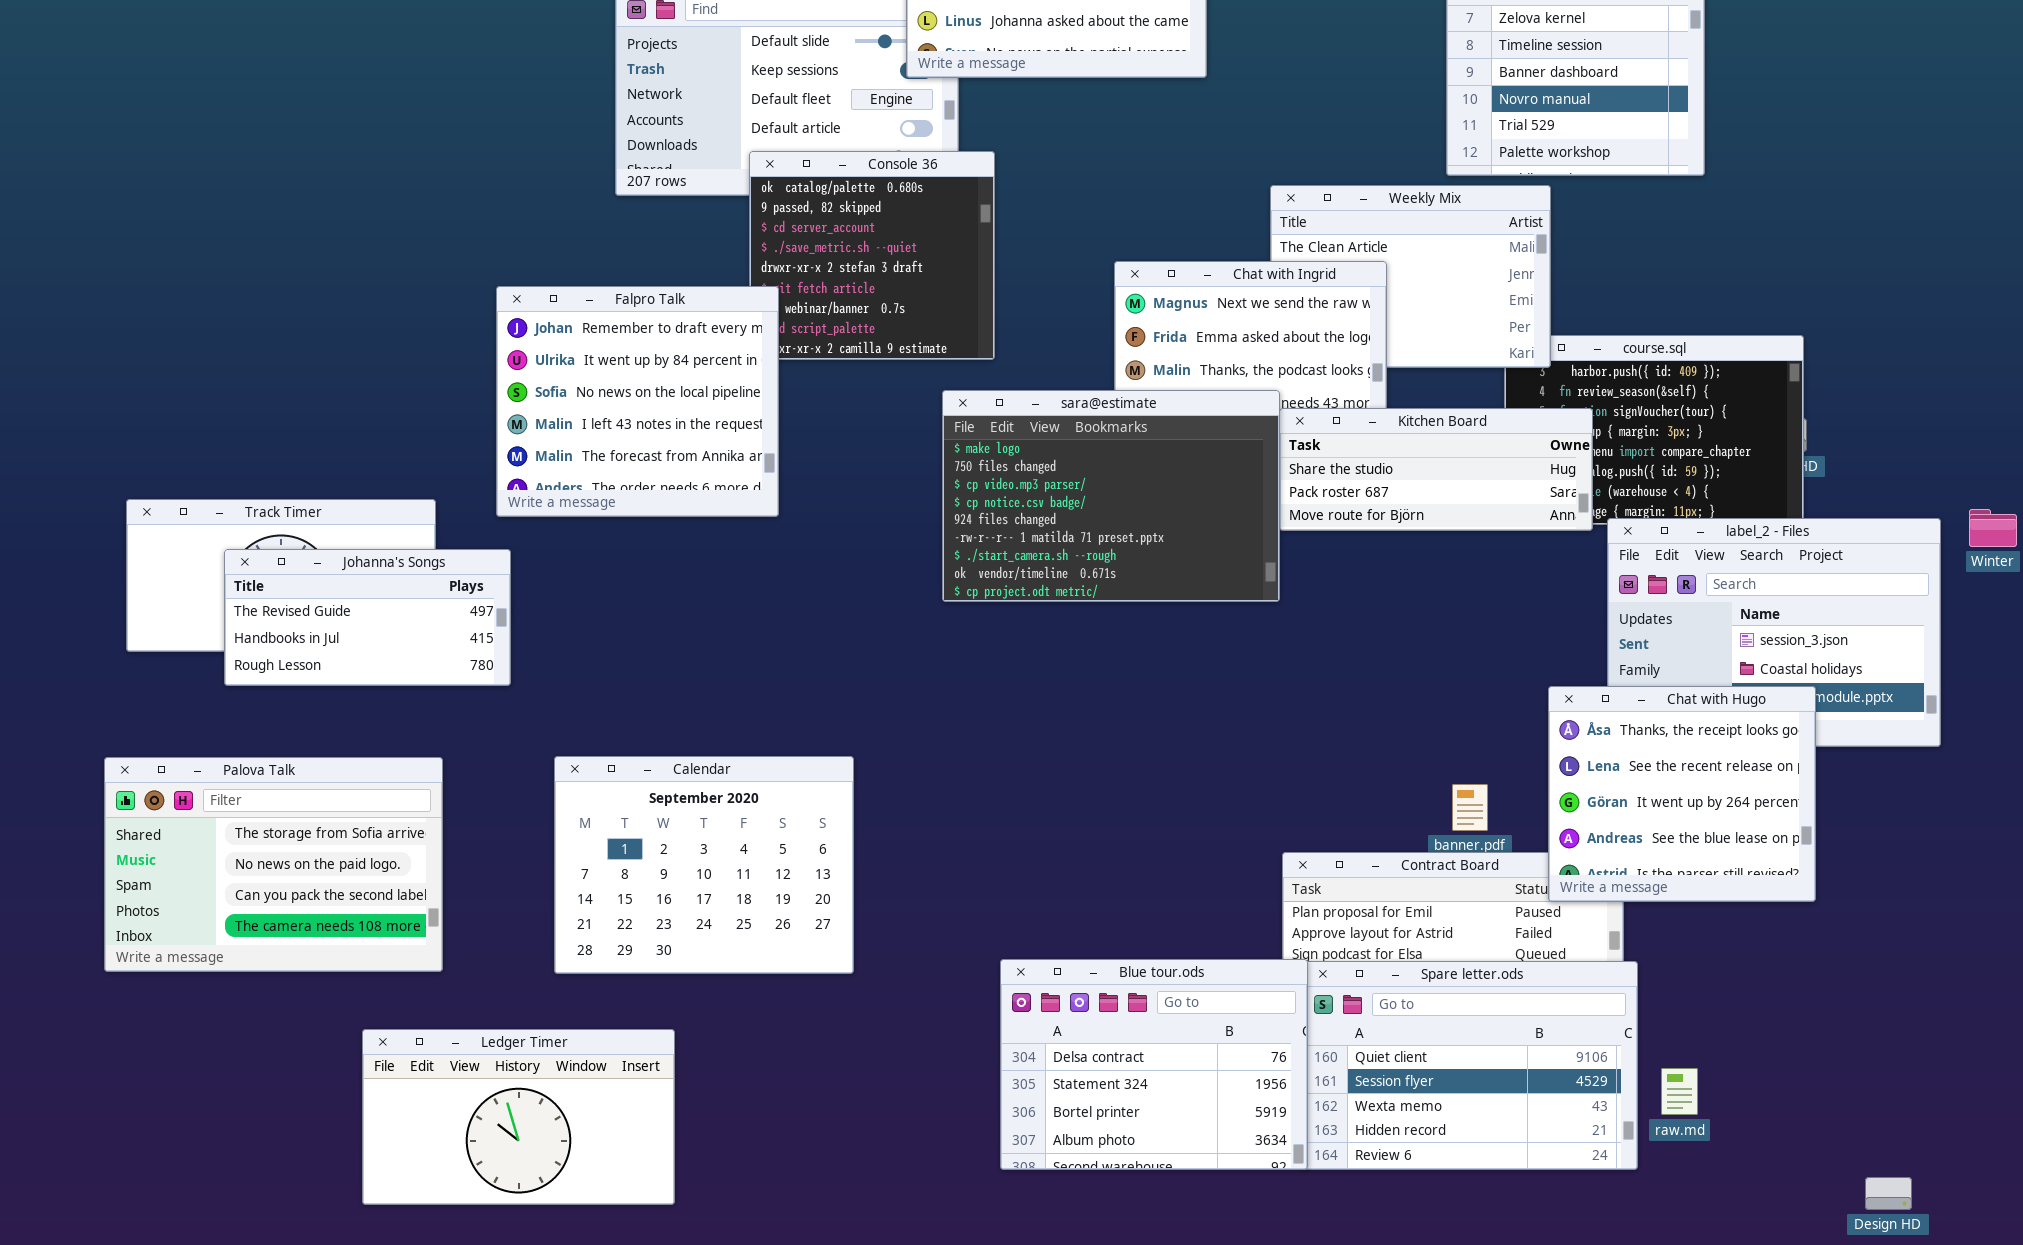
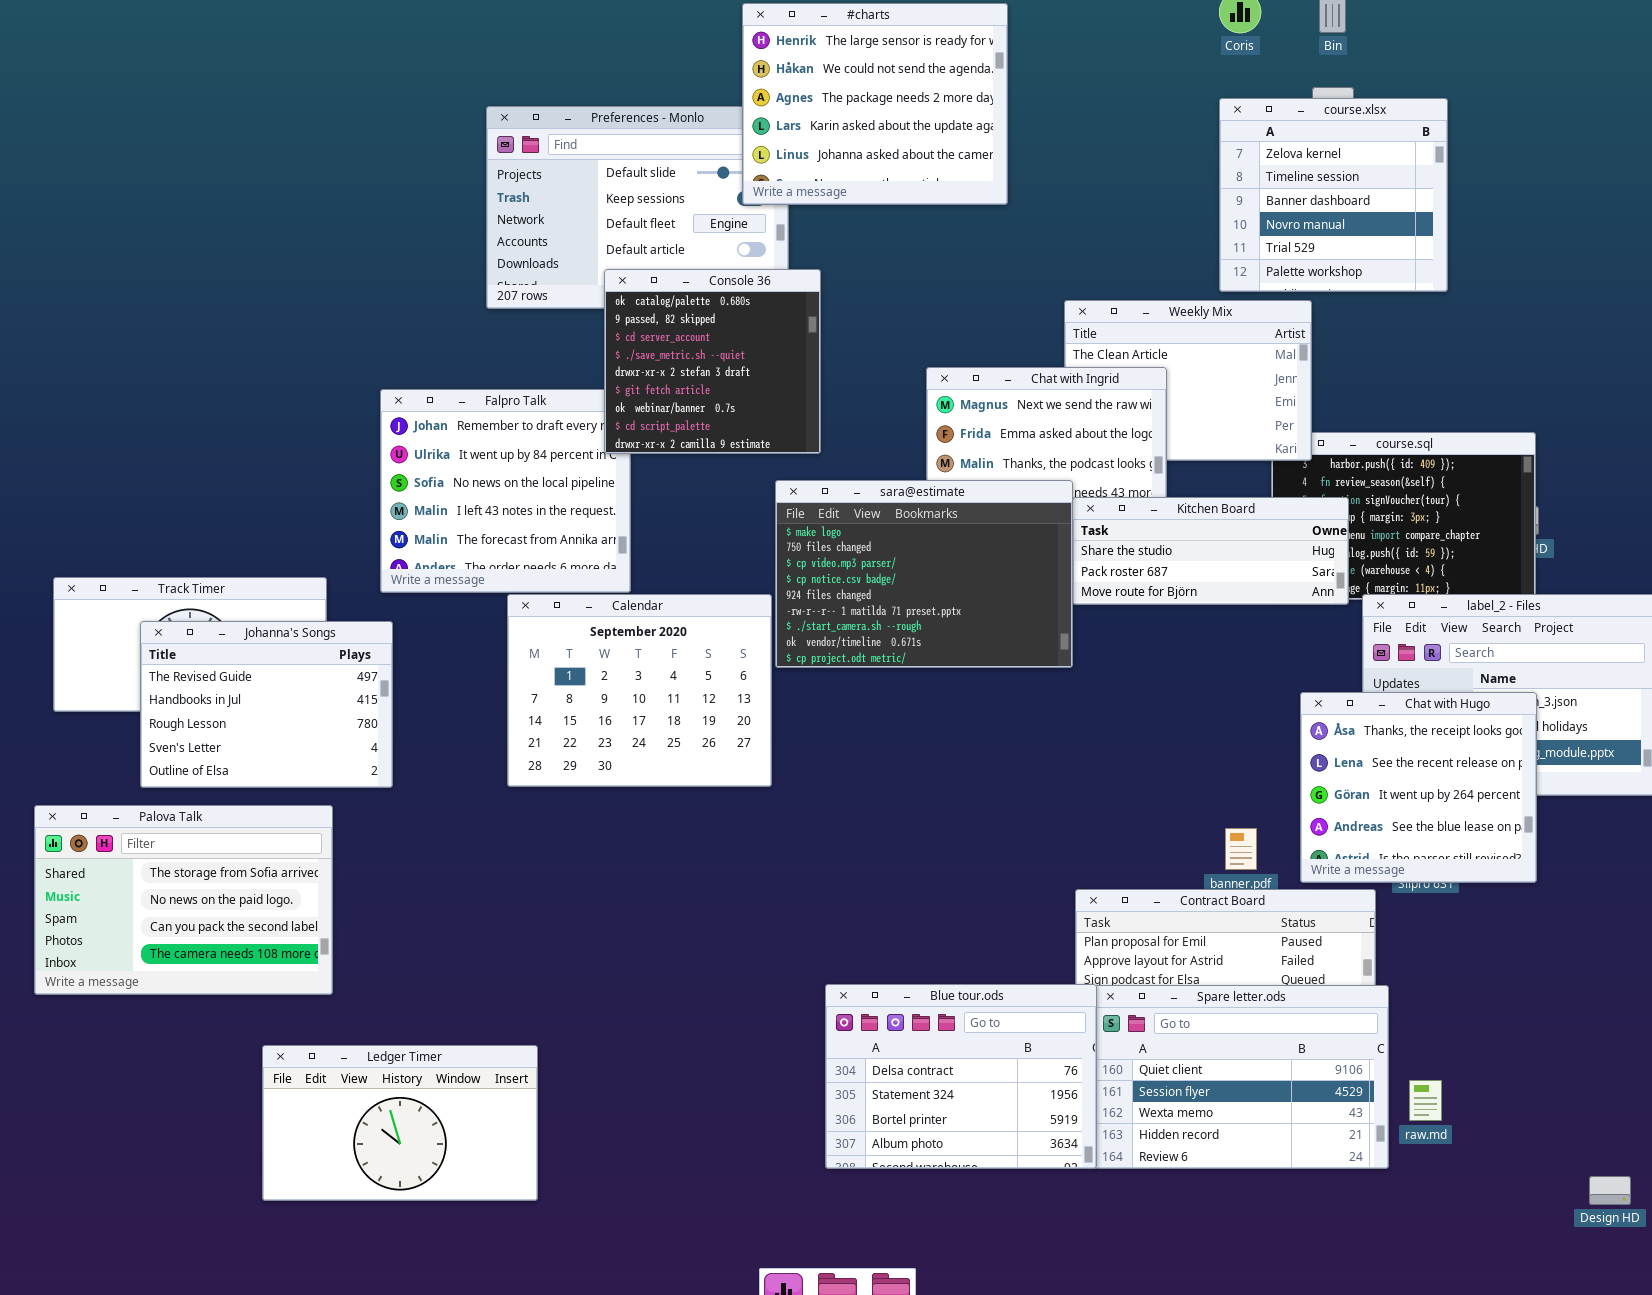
Console 36: [749,151,995,360] -> [604,269,821,454], raised
Johanna's Songs: [224,549,511,686] -> [140,621,393,788], resized
Chat with Hugo: [1548,686,1816,902] -> [1300,692,1537,883], moved
Calendar: [554,756,854,974] -> [507,594,772,787], moved

